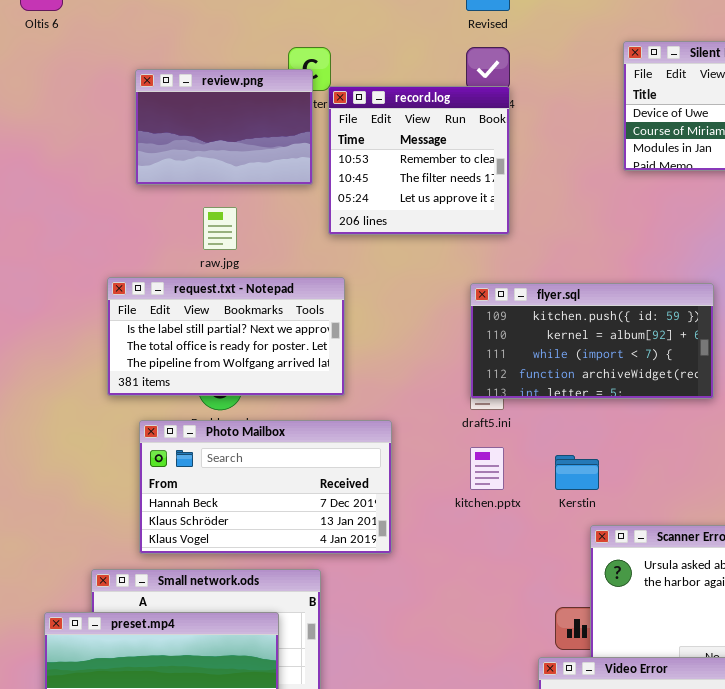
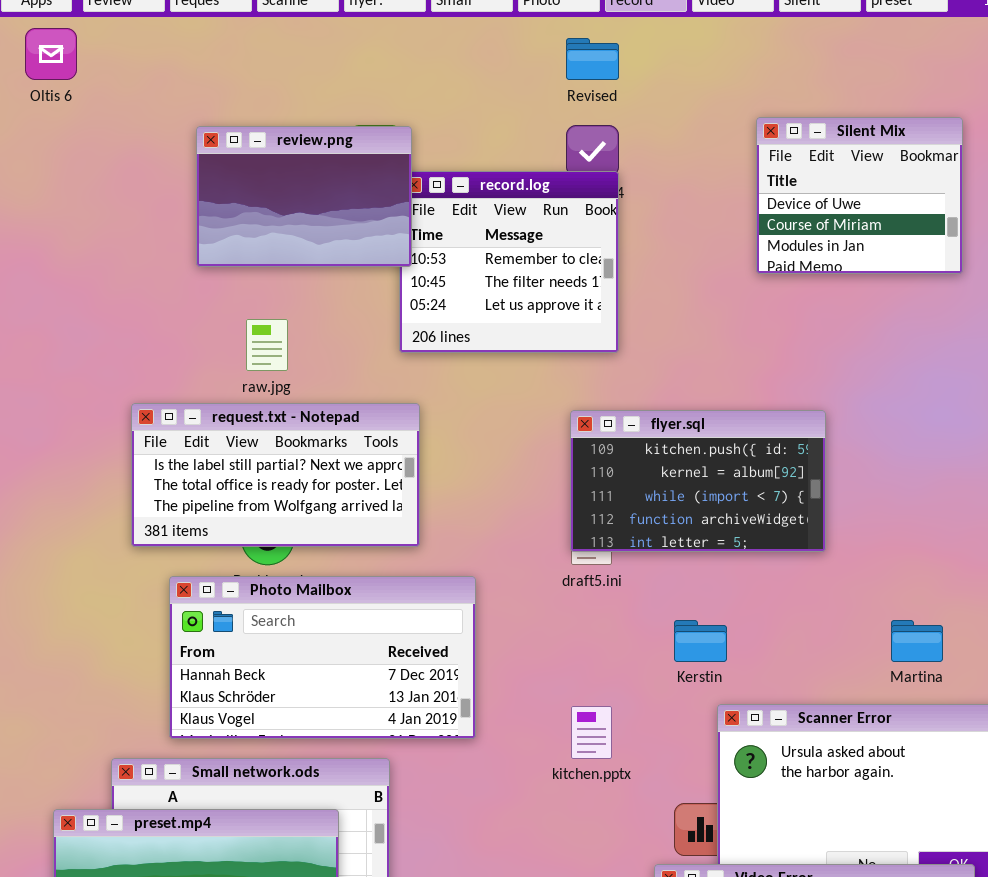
review.png: [135,69,313,185] -> [196,126,412,267], moved
flyer.sql: [470,283,714,399] -> [570,410,826,552], resized
kitchen.pptx: [470,447,504,490] -> [571,706,612,759], moved

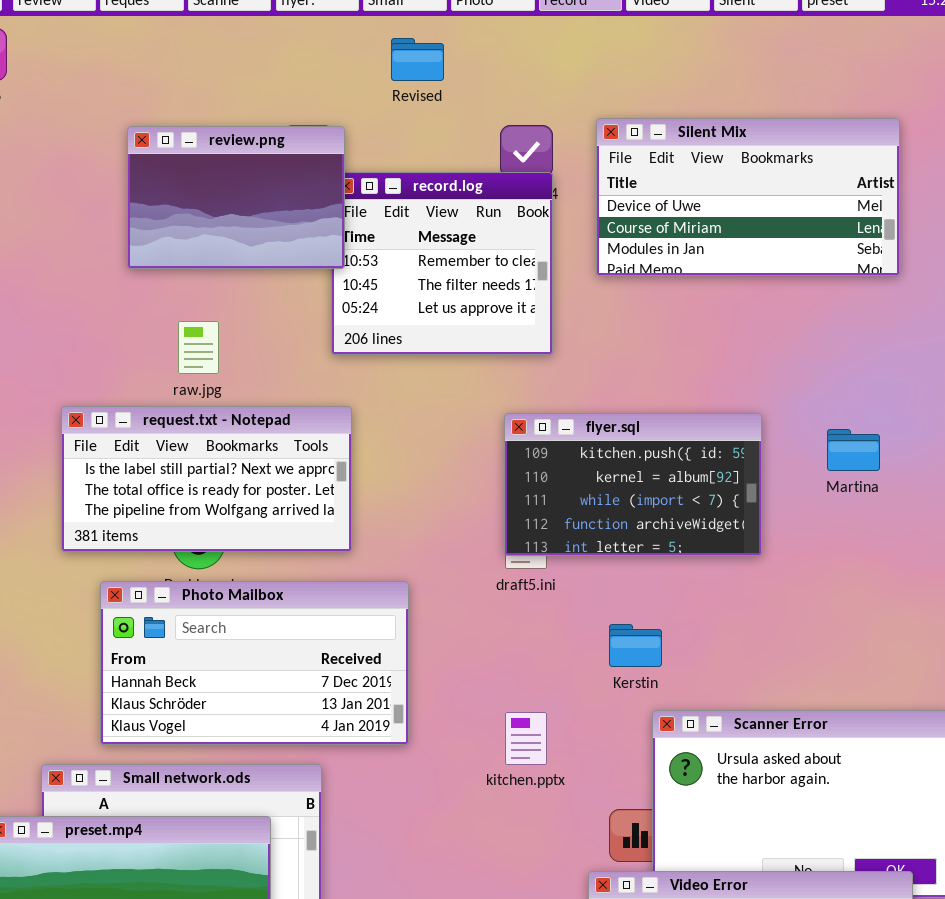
Revised: [566,38,619,80] -> [391,38,444,81], moved
Silent Mix: [756,117,963,274] -> [596,118,900,276], resized
Martina: [891,620,943,662] -> [827,429,880,471], moved

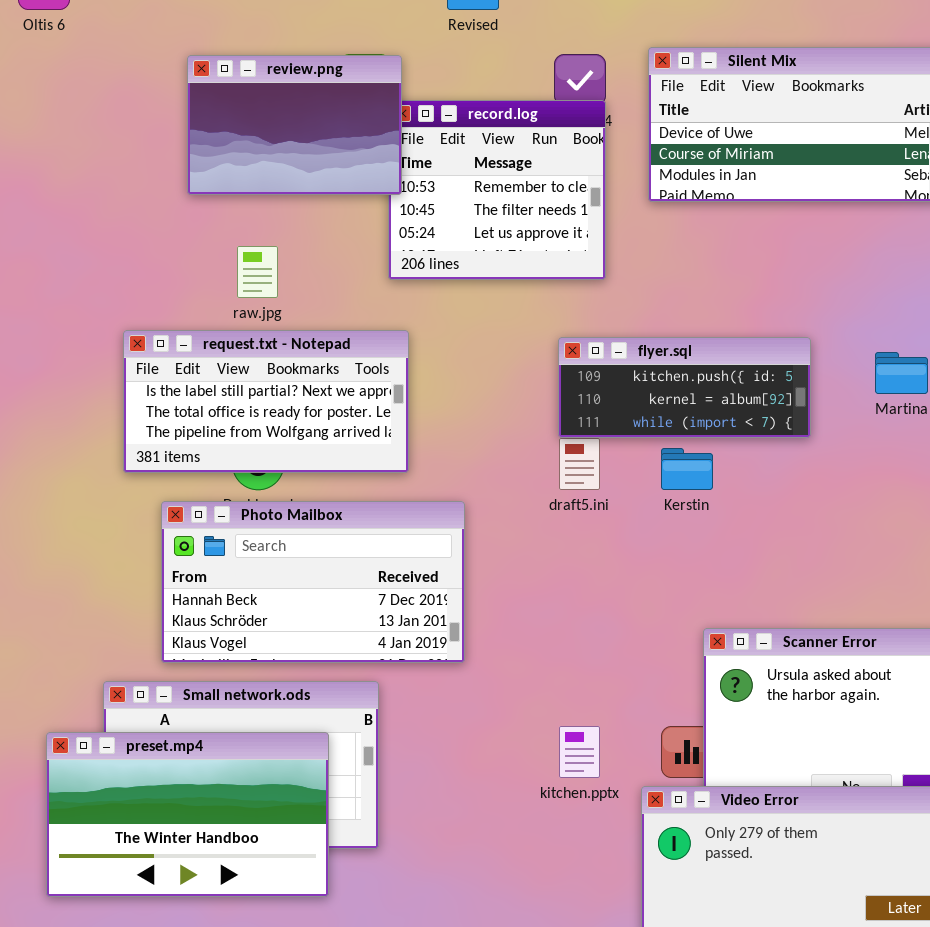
flyer.sql: [504,413,762,556] -> [558,337,811,438], resized
Kerstin: [609,624,662,667] -> [661,448,713,490], moved
kitchen.pptx: [505,712,547,765] -> [559,726,600,778], moved

